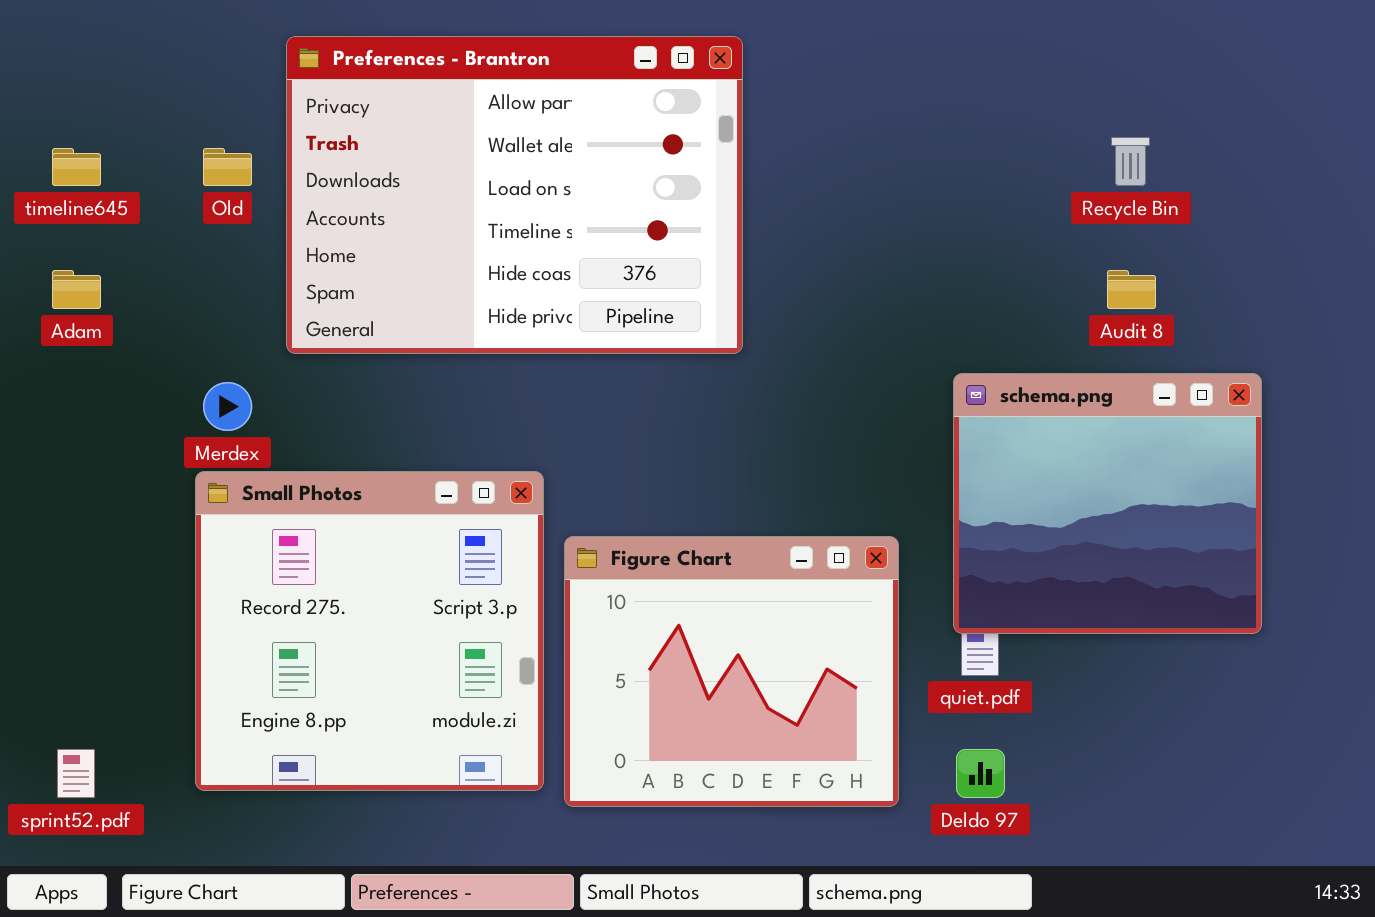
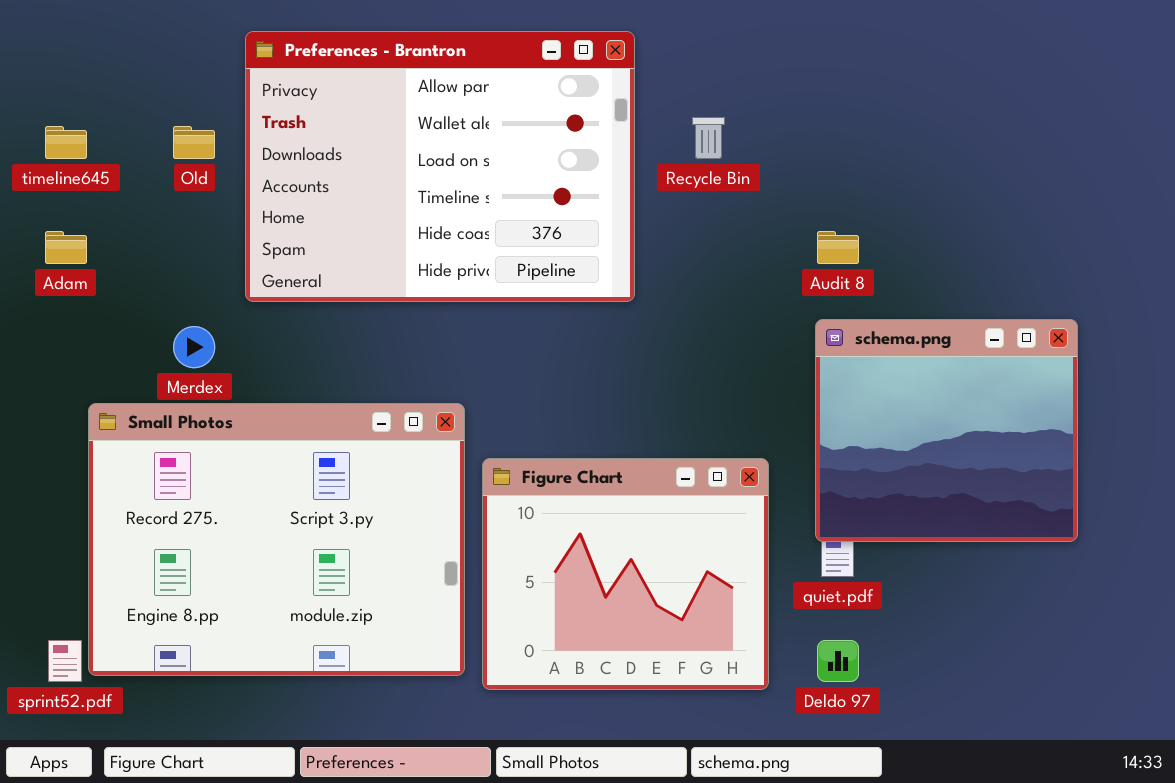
Recycle Bin: [1111,137,1150,186] -> [692,117,725,159], moved
Audit 8: [1107,270,1156,309] -> [817,231,859,264], moved
Small Photos: [195,471,544,791] -> [88,403,465,676], resized

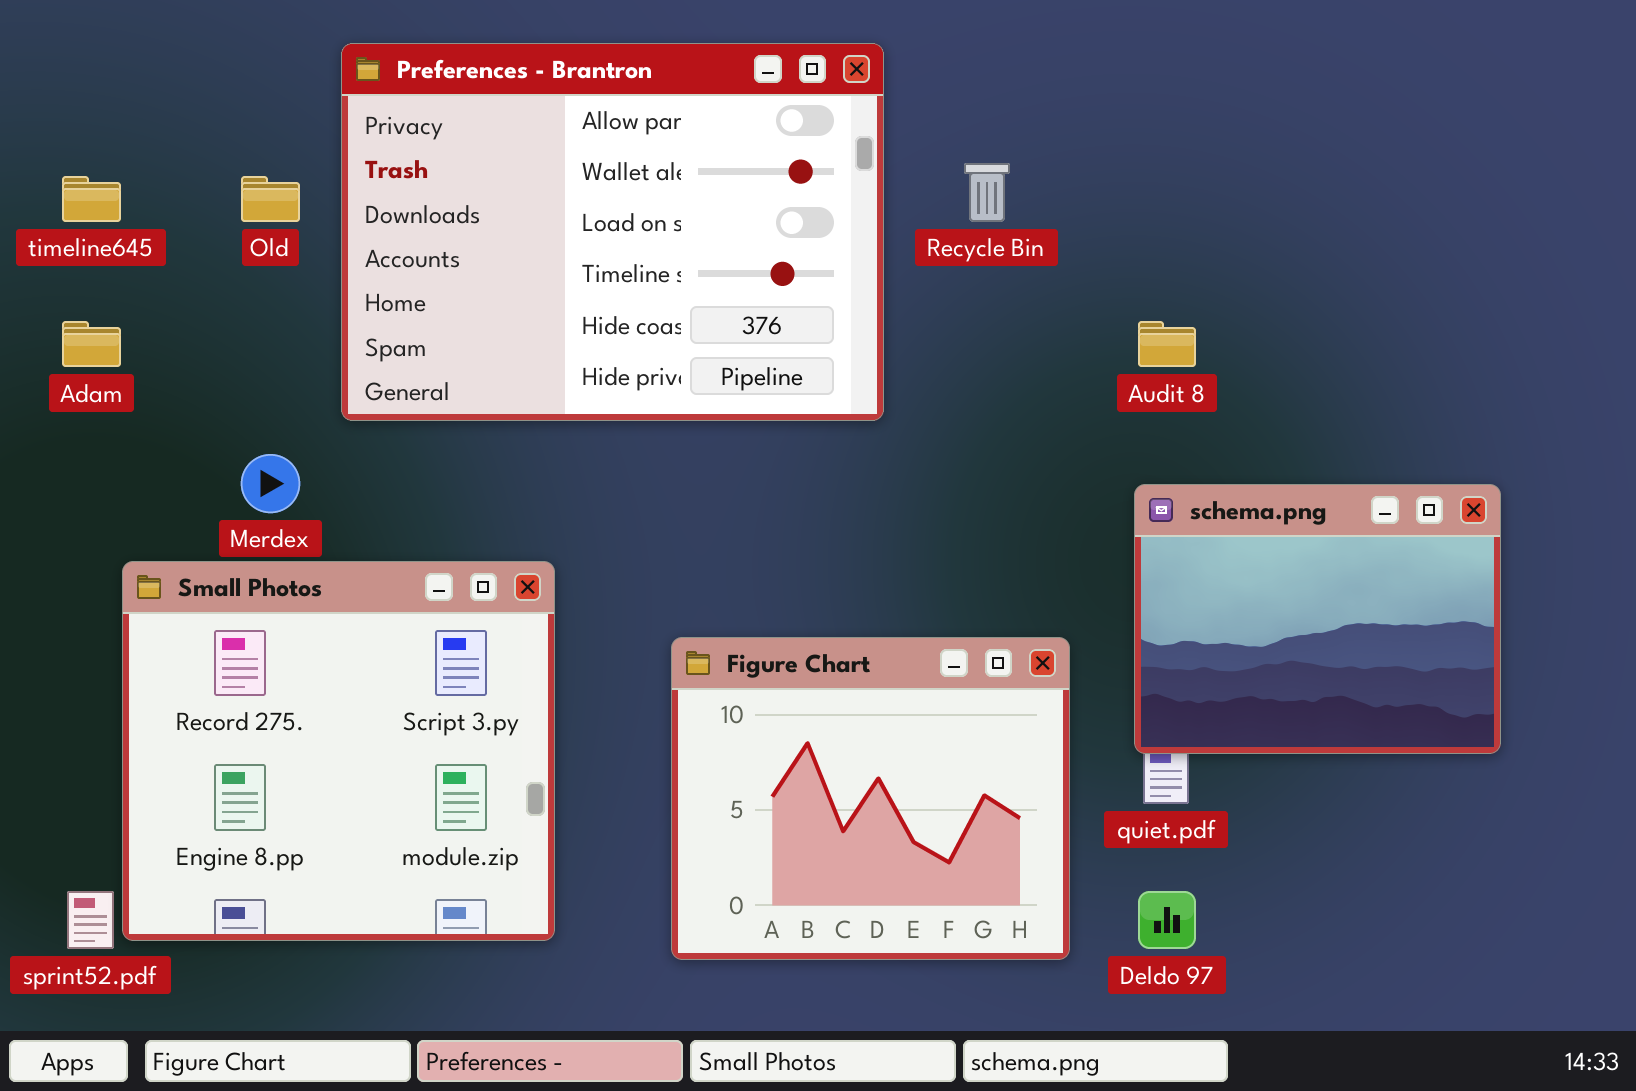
schema.png: [815,319,1078,542] -> [1134,484,1501,754], resized
Small Photos: [88,403,465,676] -> [122,561,555,941], resized

